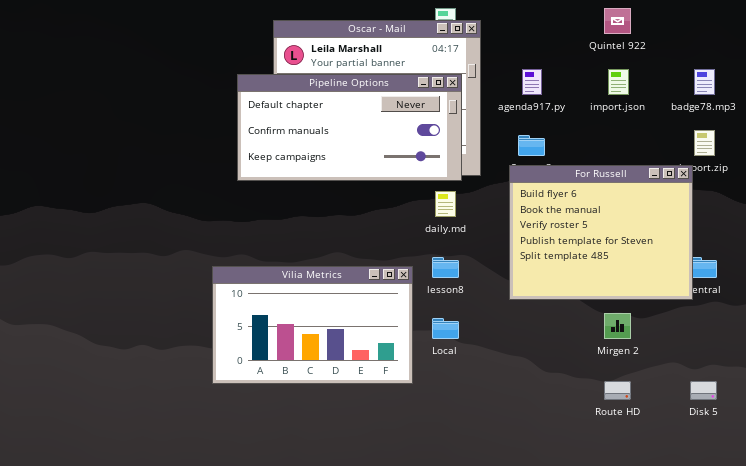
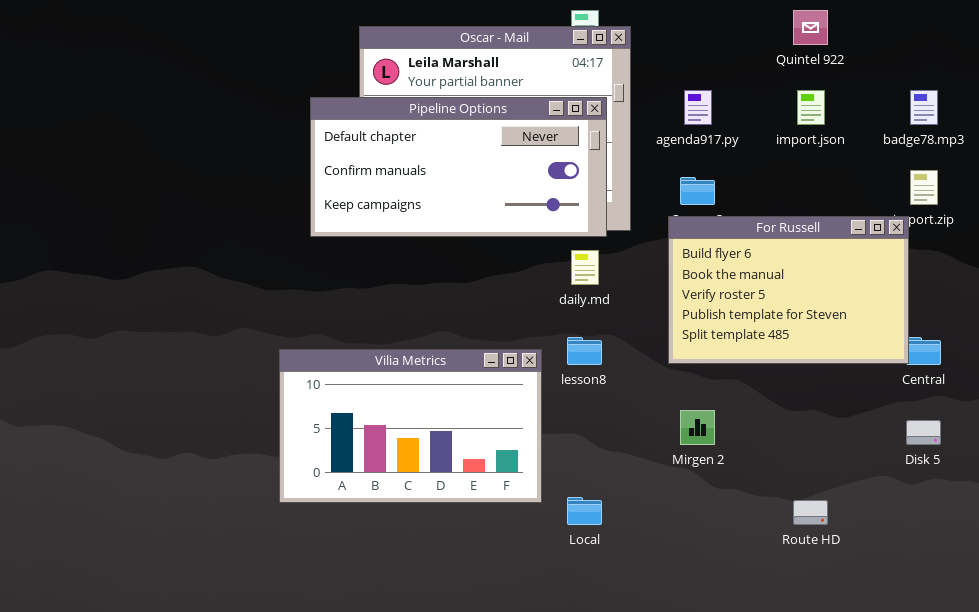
For Russell: [509,165,693,300] -> [668,216,909,364], resized
Mirgen 2: [604,313,631,339] -> [680,410,715,445], moved
Local: [432,318,459,339] -> [567,497,602,525], moved
Disk 5: [690,381,717,400] -> [906,420,941,445], moved

